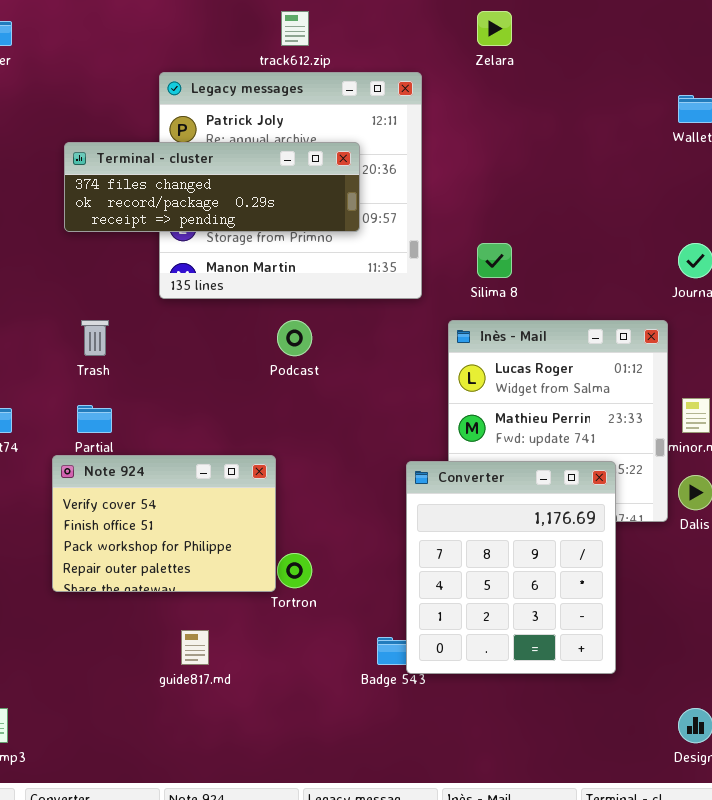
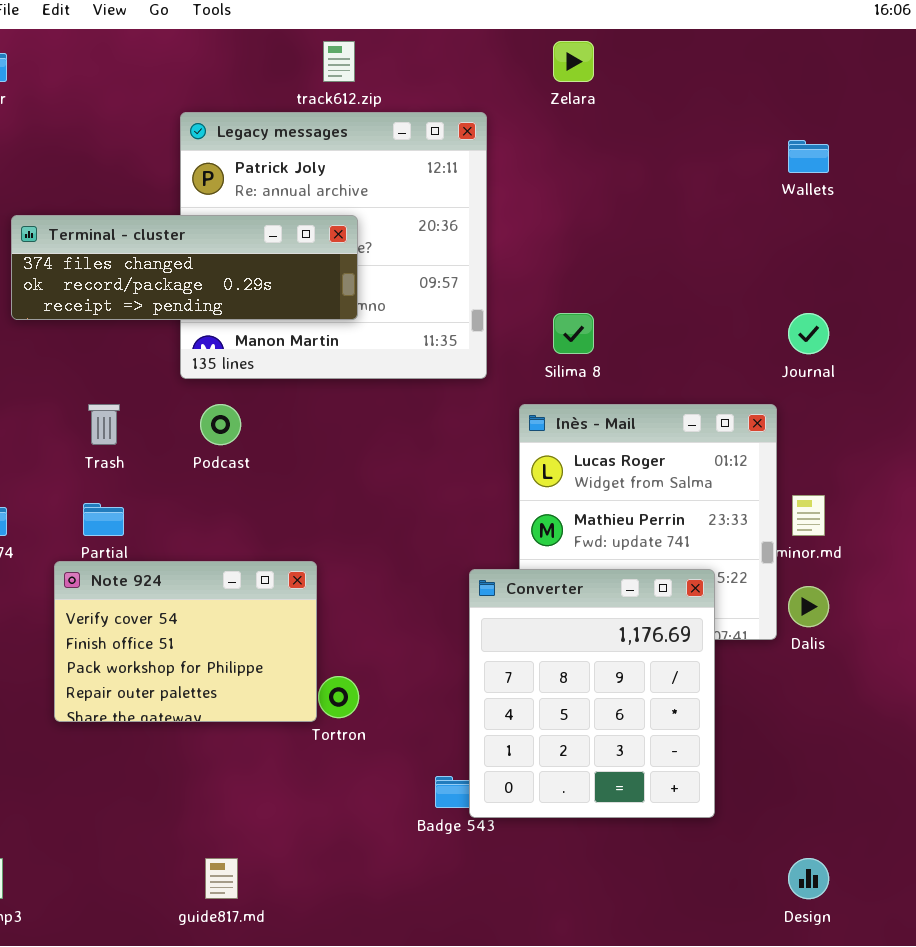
Terminal - cluster: [64,142,360,232] -> [11,215,358,320], moved
Podcast: [277,320,312,356] -> [200,404,241,445], moved
guide817.md: [181,630,209,665] -> [205,858,238,899], moved

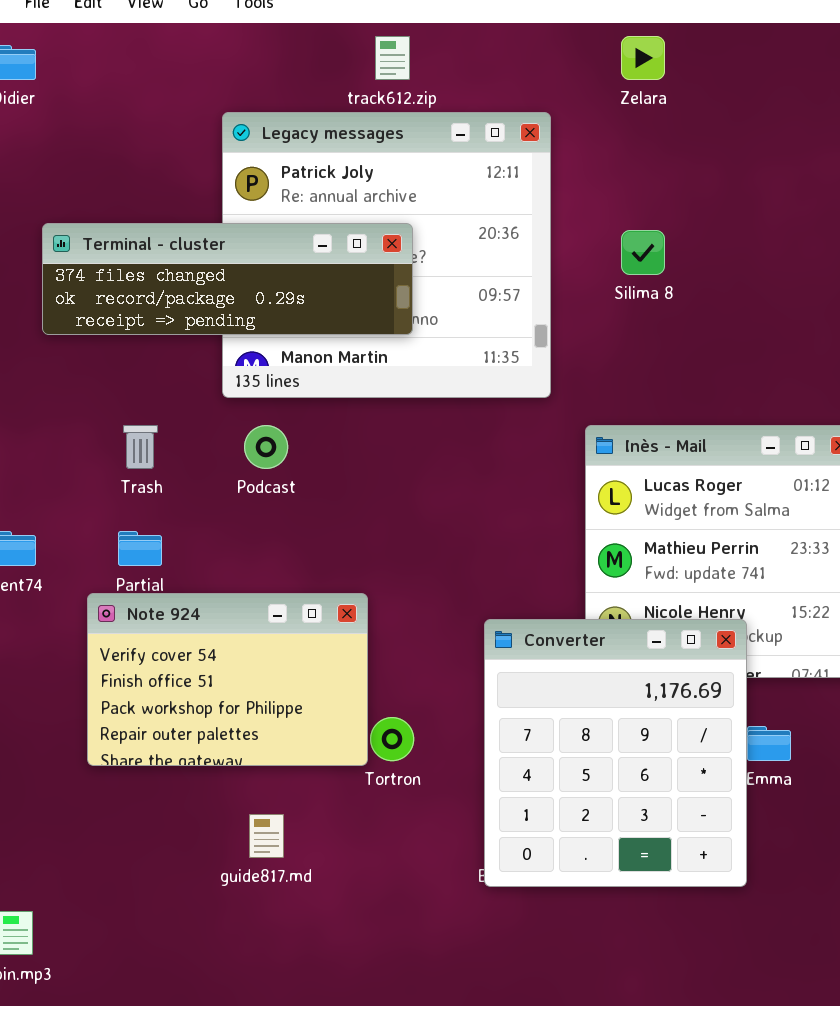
Silima 8: [553,313,594,354] -> [621,230,665,275], moved
Converter: [469,569,715,818] -> [484,619,747,887], moved
guide817.md: [205,858,238,899] -> [249,814,284,858], moved

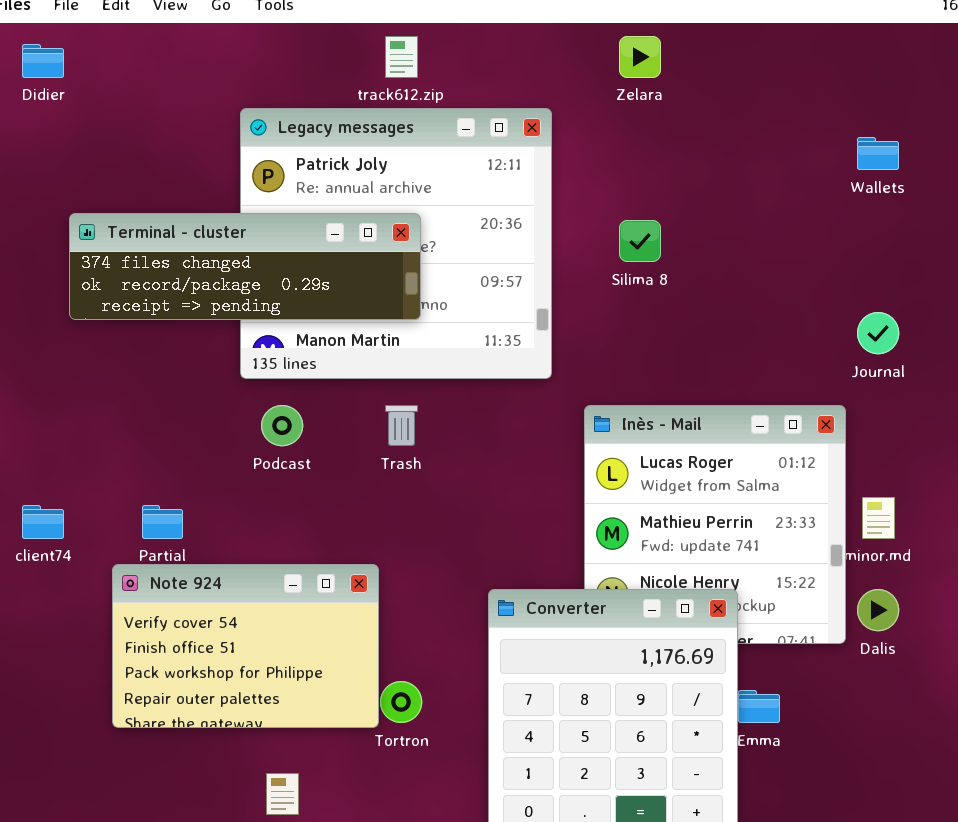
Trash: [123,425,158,469] -> [385,405,418,446], moved

